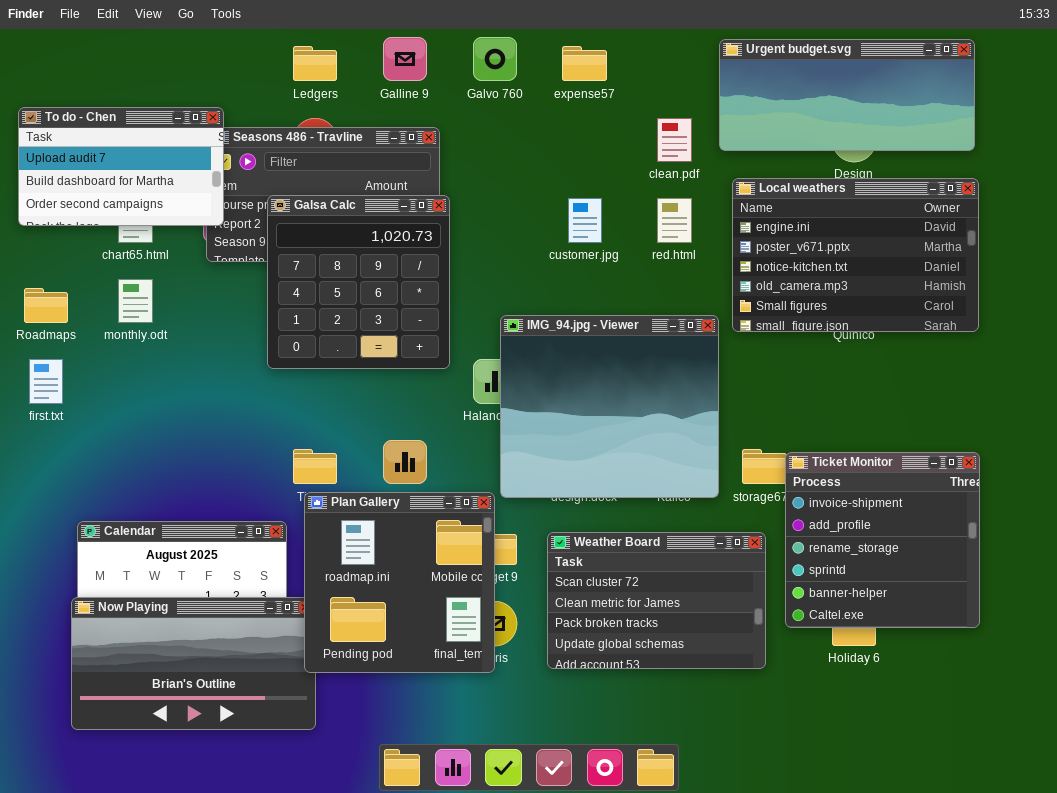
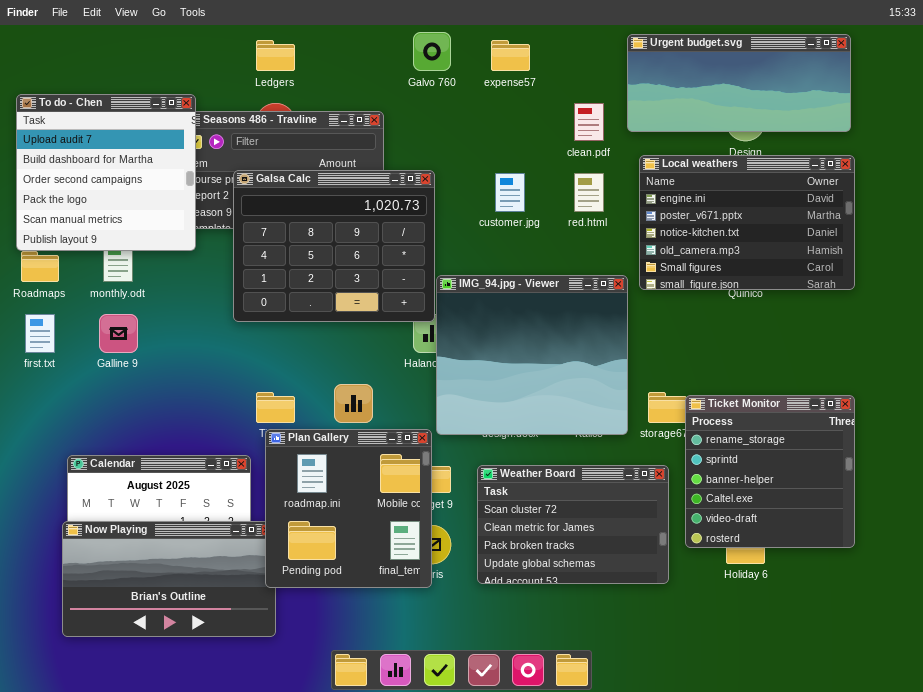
Galline 9: [383,37,427,81] -> [99,314,138,353], moved
To do - Chen: [18,107,224,226] -> [16,94,196,251], resized
Galsa Calc: [267,195,450,369] -> [233,170,435,322], resized
Ticket Monitor: [785,452,980,628] -> [685,395,855,548], scrolled down 2 rows

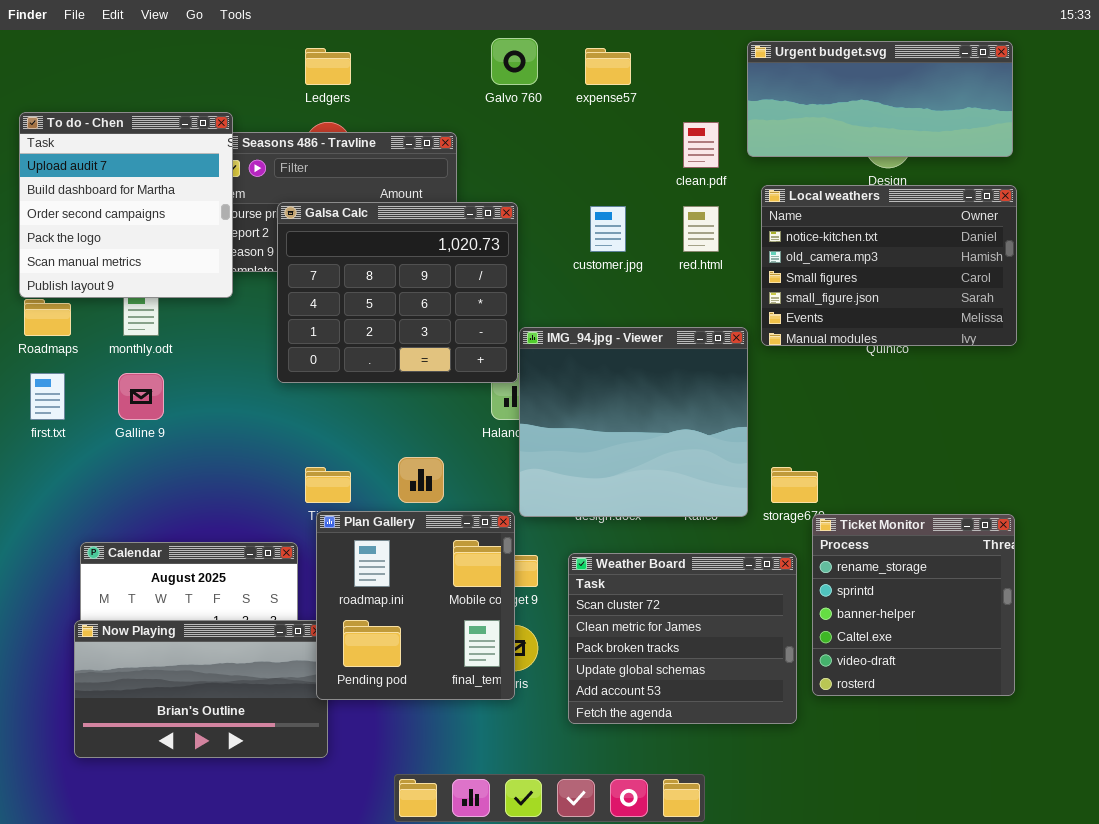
Local weathers: [639,155,855,290] -> [761,185,1017,346], scrolled down 2 rows
Ticket Monitor: [685,395,855,548] -> [812,514,1015,696], moved
Weather Board: [477,465,669,584] -> [568,553,797,724], resized

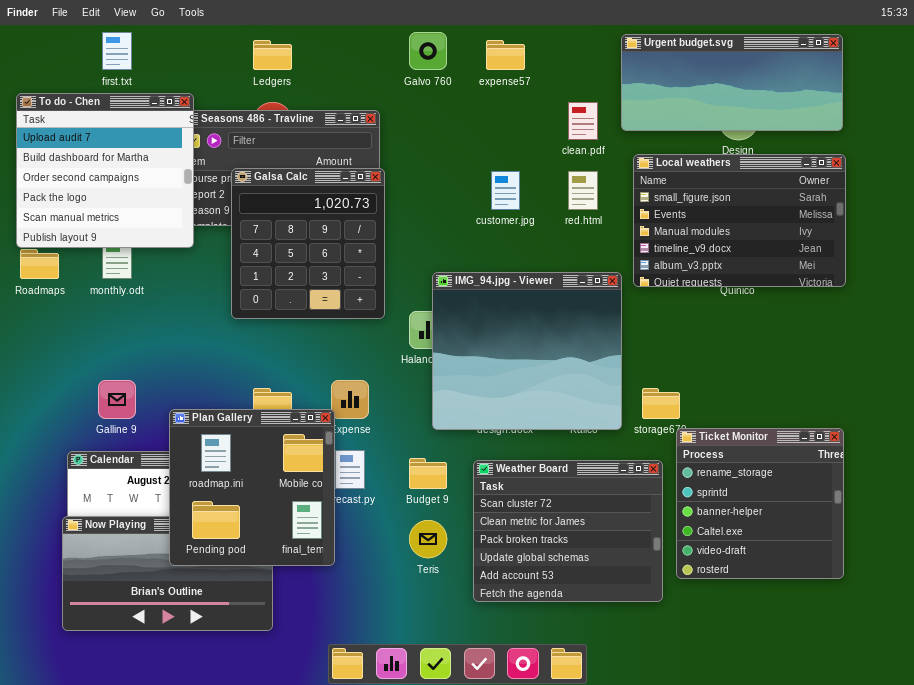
Local weathers: [761,185,1017,346] -> [633,154,846,287], scrolled down 3 rows
Galsa Calc: [277,202,518,383] -> [231,168,385,319], resized
first.txt: [30,373,65,420] -> [102,32,132,70], moved
Galline 9: [118,373,164,420] -> [98,380,136,419], moved
Plan Gallery: [316,511,515,700] -> [169,409,335,566], moved

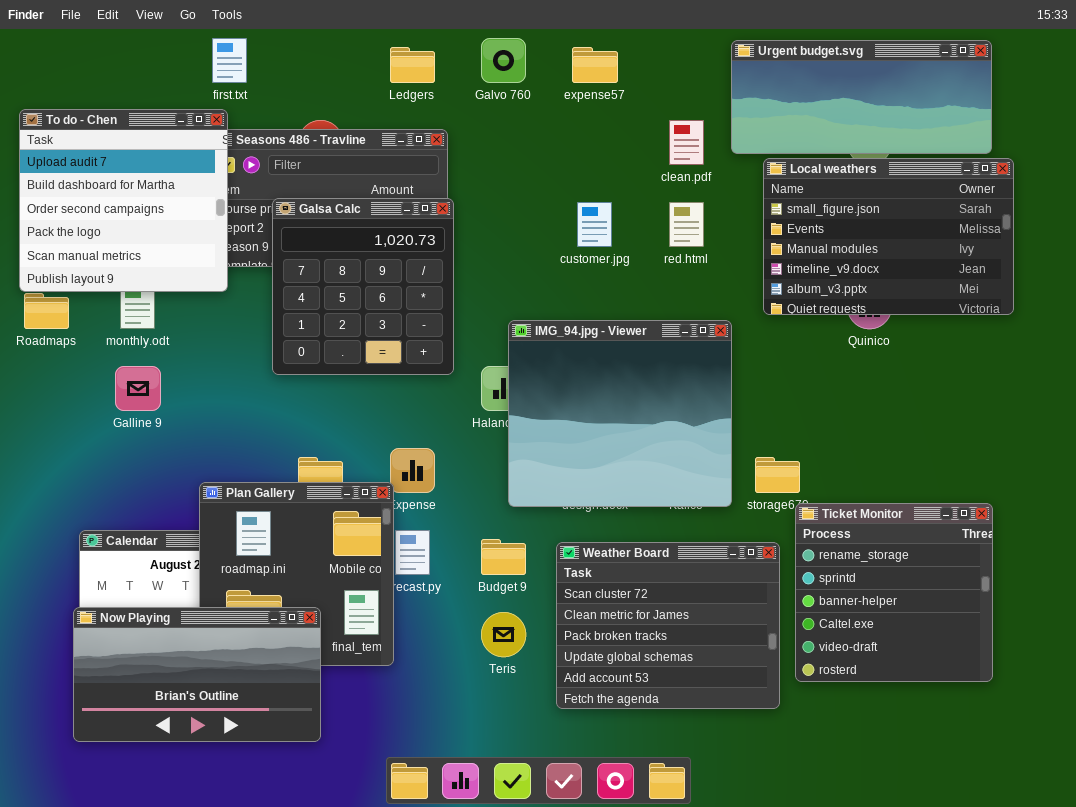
first.txt: [102,32,132,70] -> [212,38,247,83], moved
Ledgers: [253,40,292,70] -> [390,47,435,83], moved
Local weathers: [633,154,846,287] -> [763,158,1014,315], moved
Galline 9: [98,380,136,419] -> [115,366,161,411], moved
Now Playing: [62,516,273,631] -> [73,607,321,742], raised

